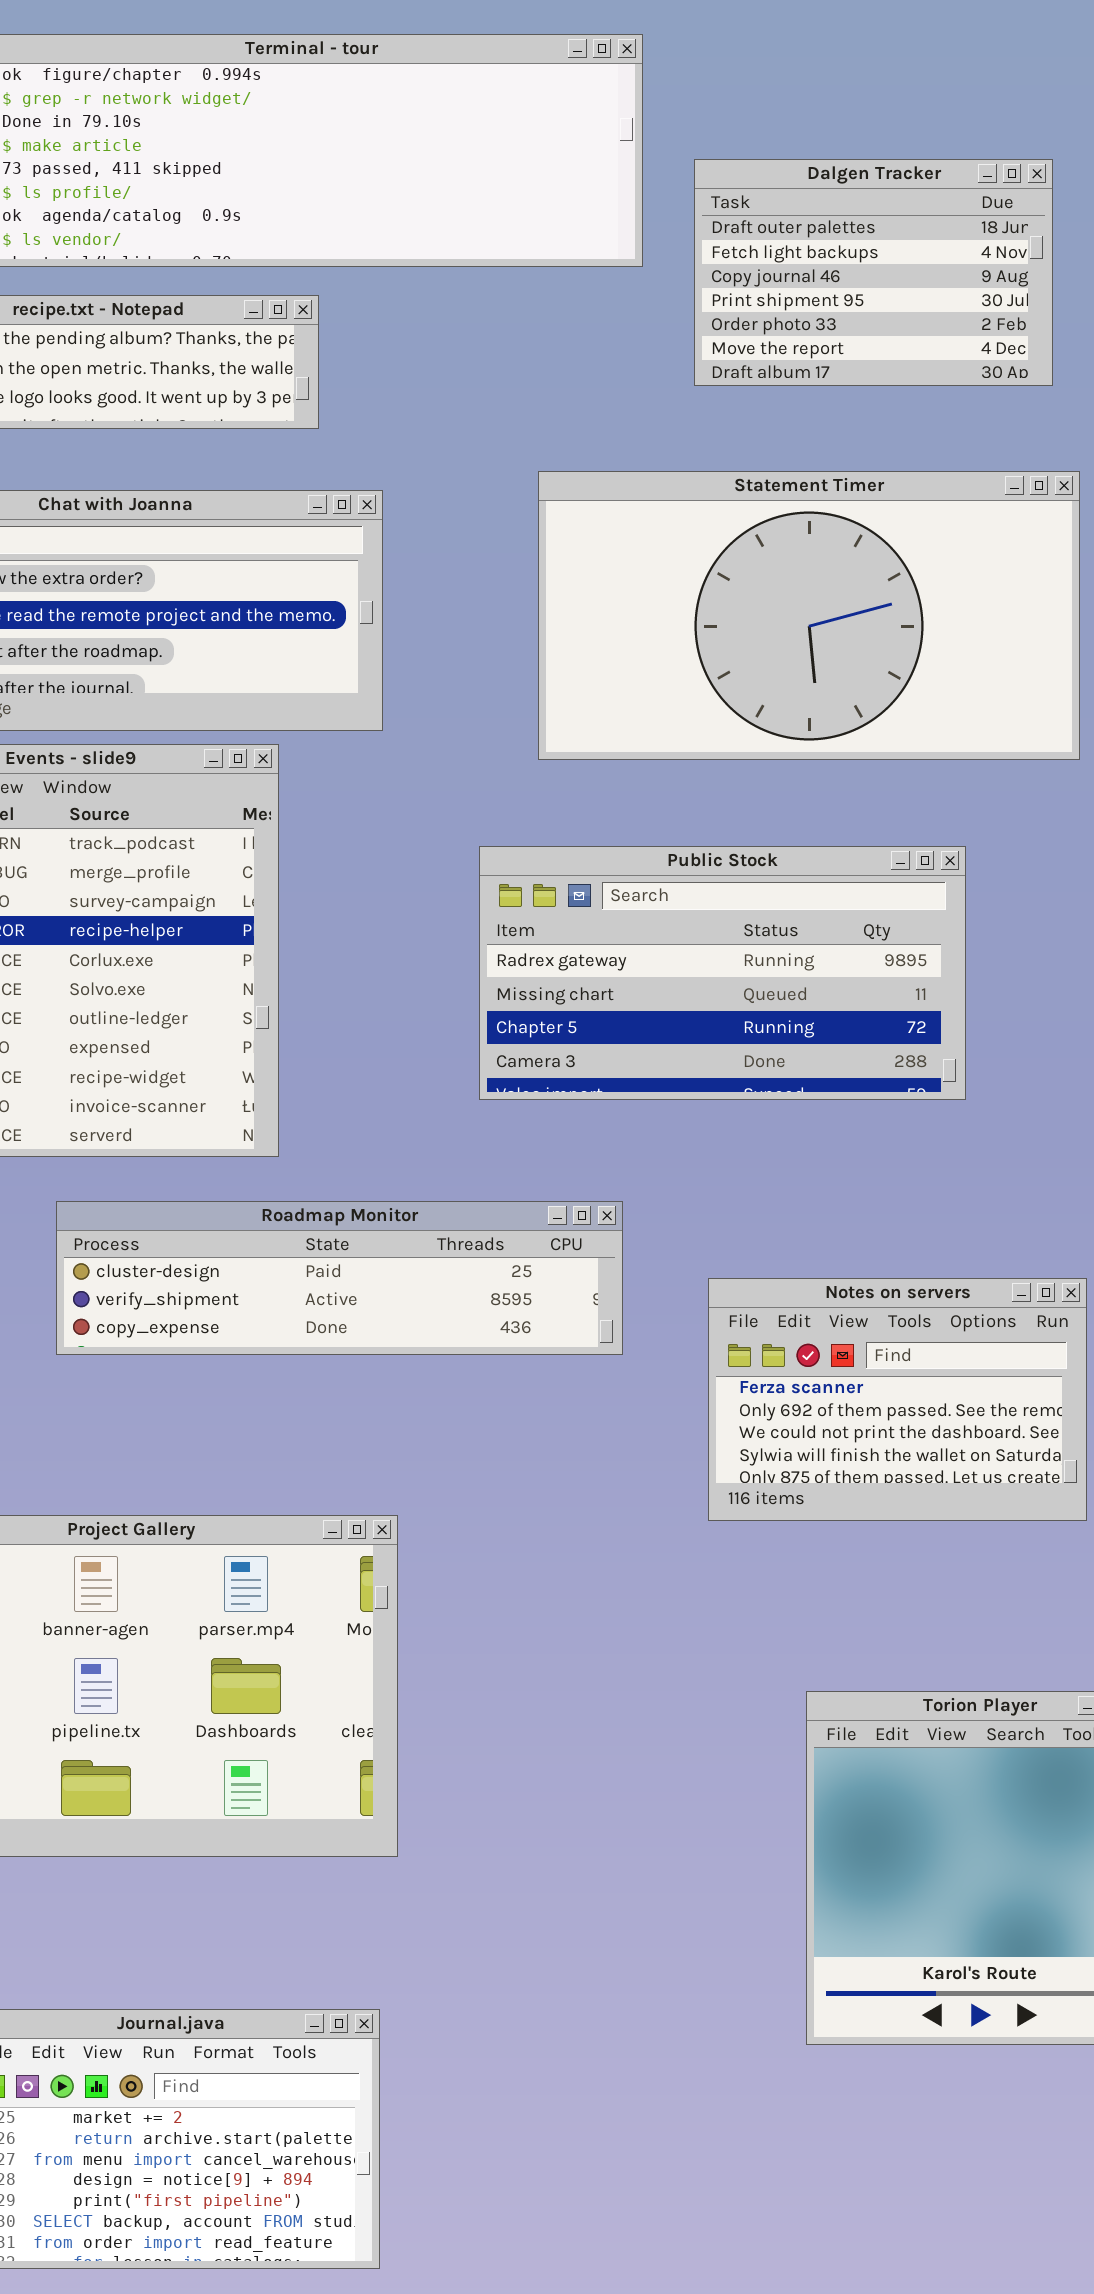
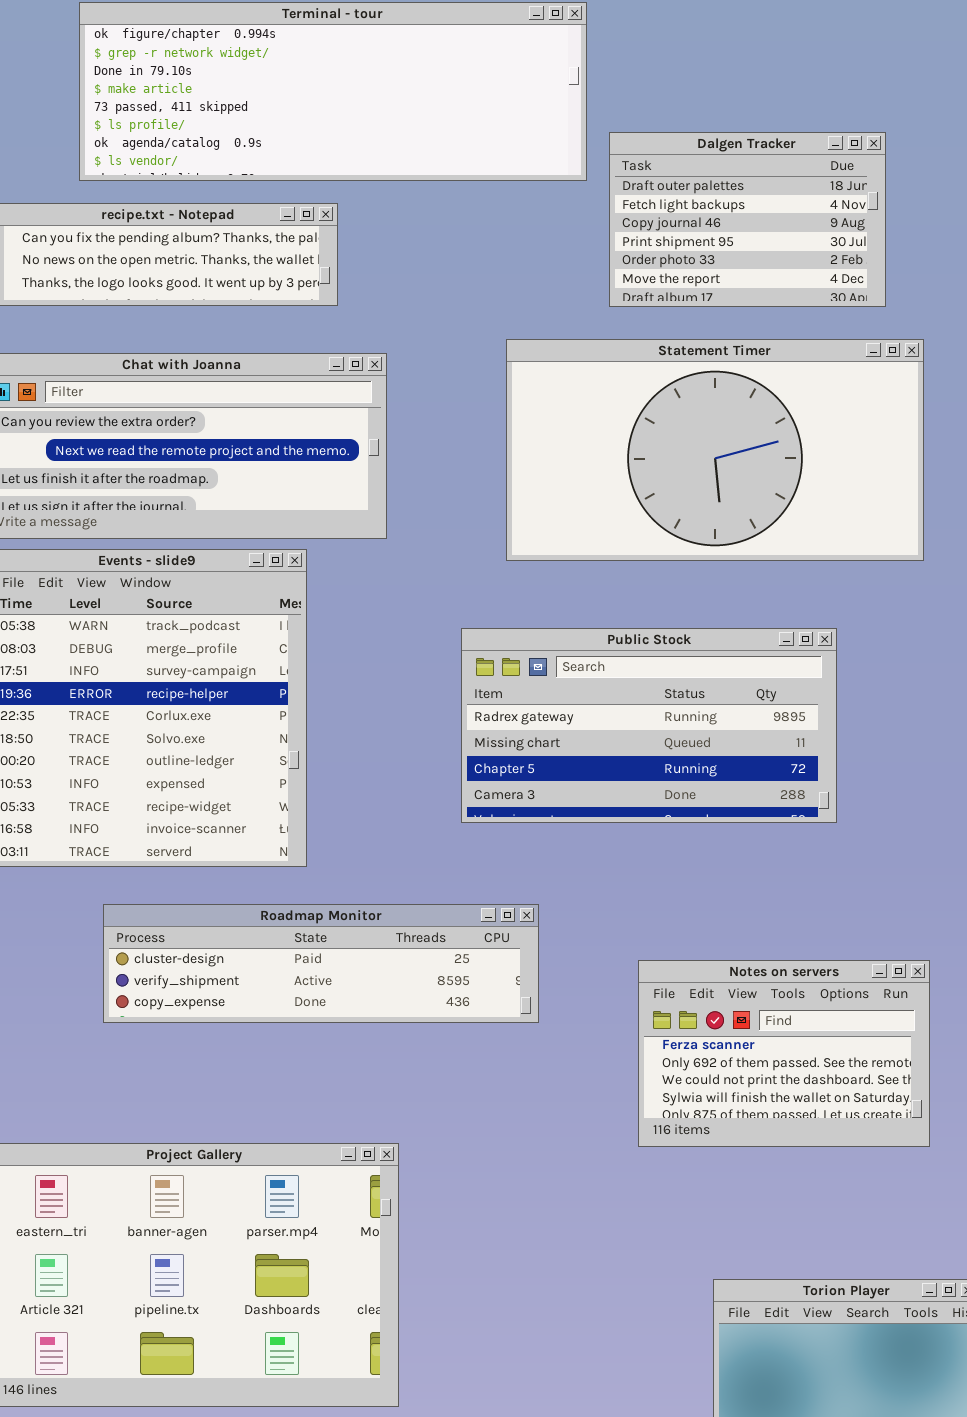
Dalgen Tracker: [694,159,1053,386] -> [609,132,886,307], moved
Roadmap Monitor: [56,1201,623,1355] -> [103,904,539,1023], moved

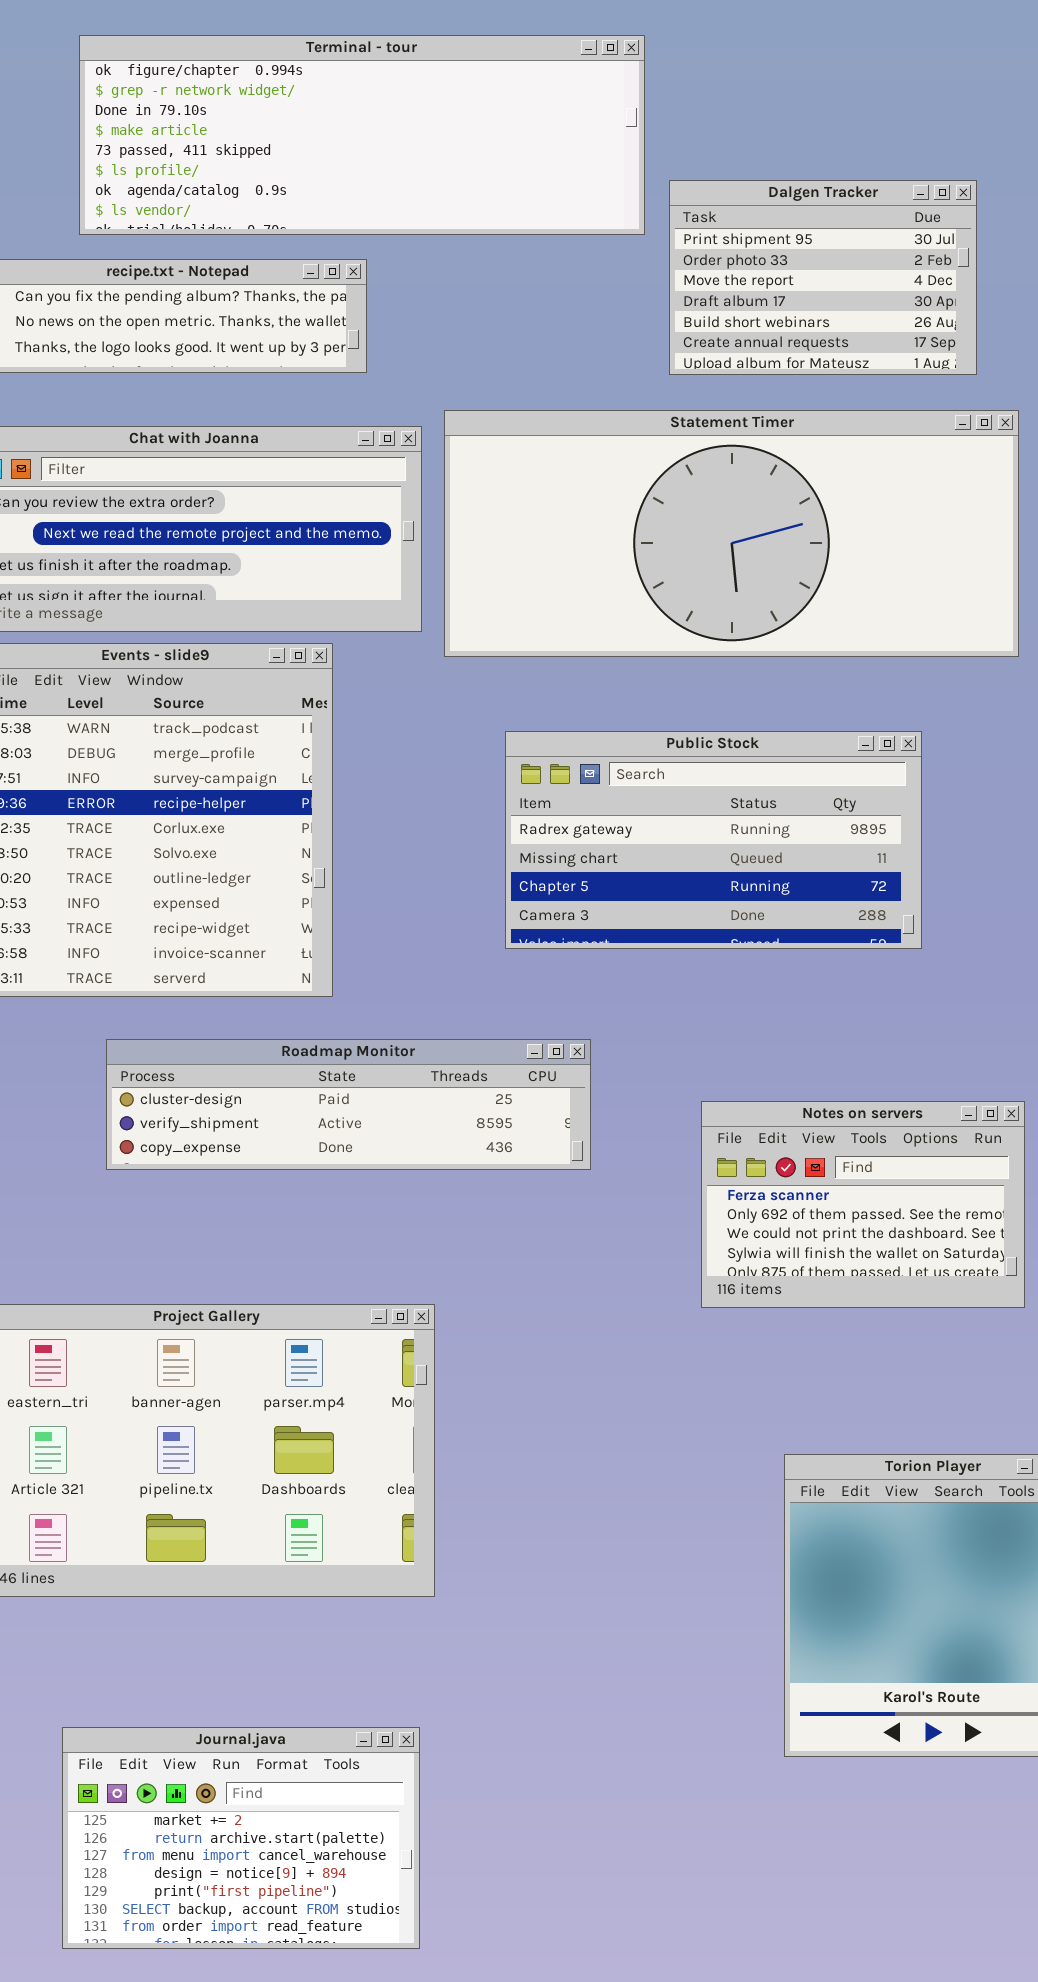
Dalgen Tracker: [609,132,886,307] -> [669,180,977,375], scrolled down 3 rows
Statement Timer: [506,339,924,561] -> [444,410,1019,657], resized

